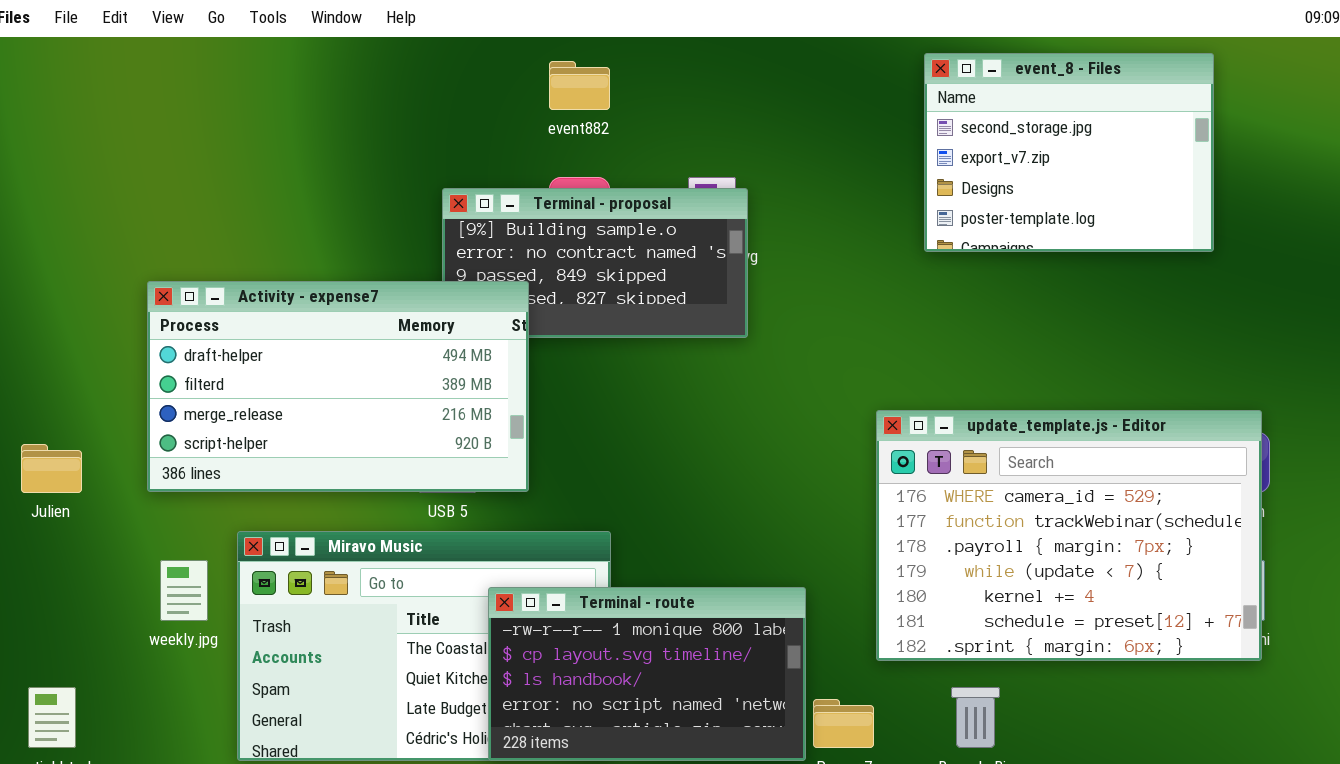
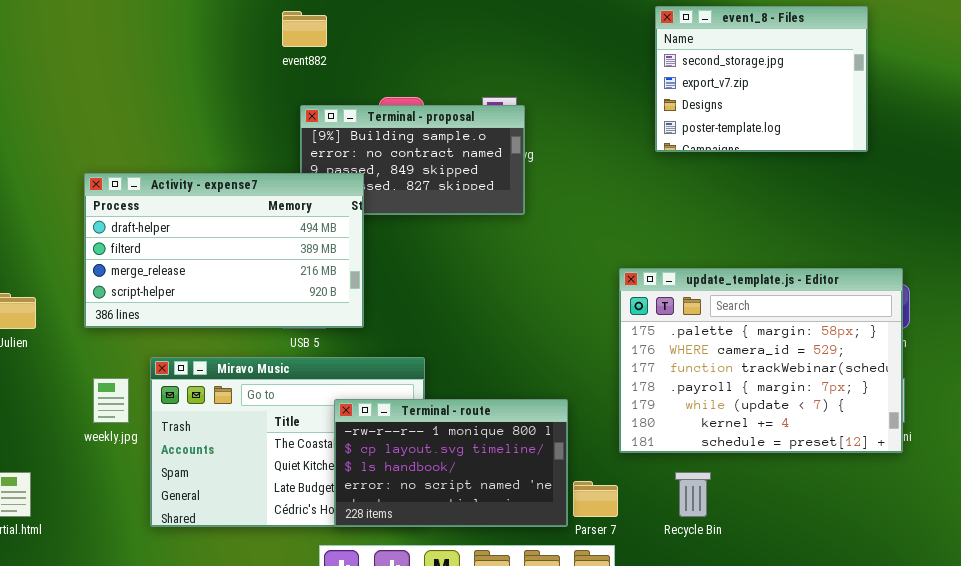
event882: [549,61,610,110] -> [282,11,327,47], moved
update_template.js - Editor: [876,410,1262,661] -> [619,268,903,453], scrolled up 1 row

